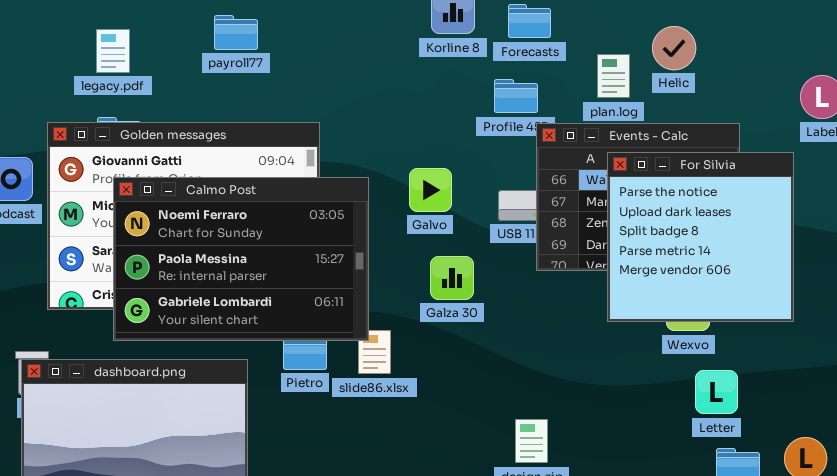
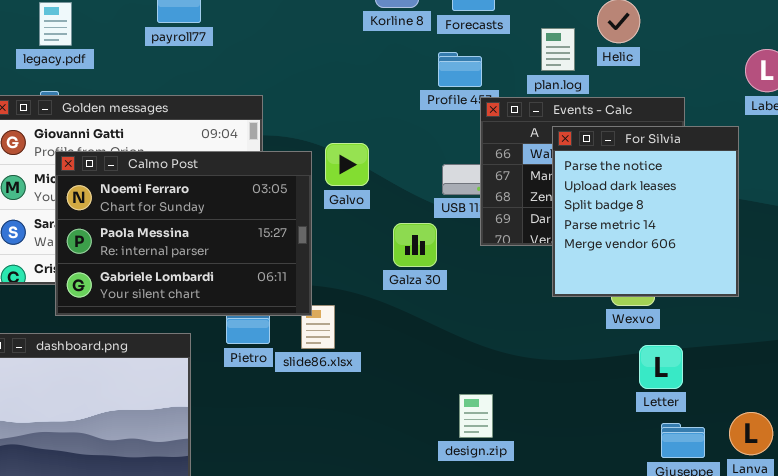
Galvo: [409,168,452,212] -> [325,143,369,186], moved
Galza 30: [430,256,474,300] -> [393,223,437,267], moved

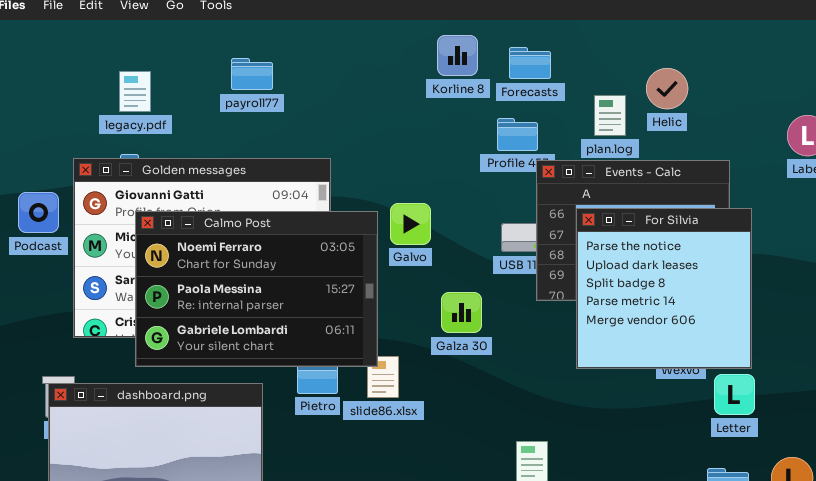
For Silvia: [552,126,739,297] -> [576,208,752,369], moved
Galza 30: [393,223,437,267] -> [441,292,482,333], moved
Letter: [639,345,683,389] -> [714,374,755,415], moved

